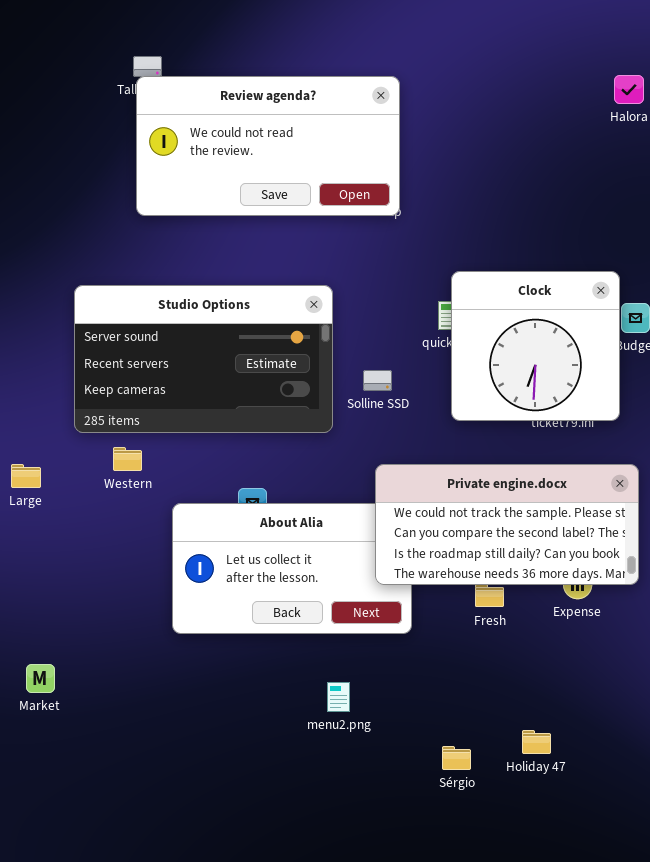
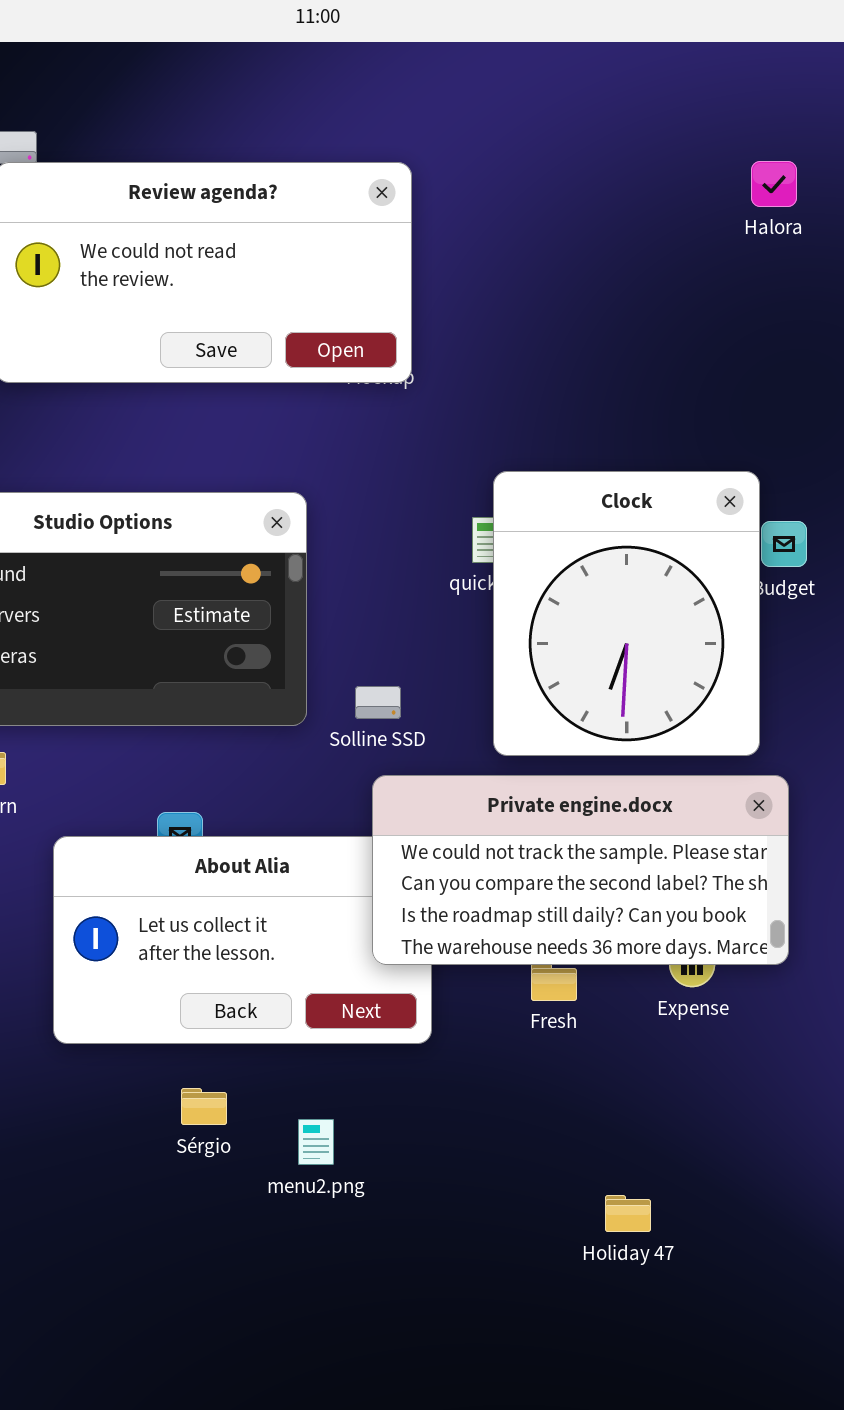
Clock: [451,271,620,421] -> [493,471,760,756], resized
Solline SSD: [363,370,392,391] -> [355,686,401,719], moved
Sérgio: [442,746,471,770] -> [181,1088,227,1125], moved

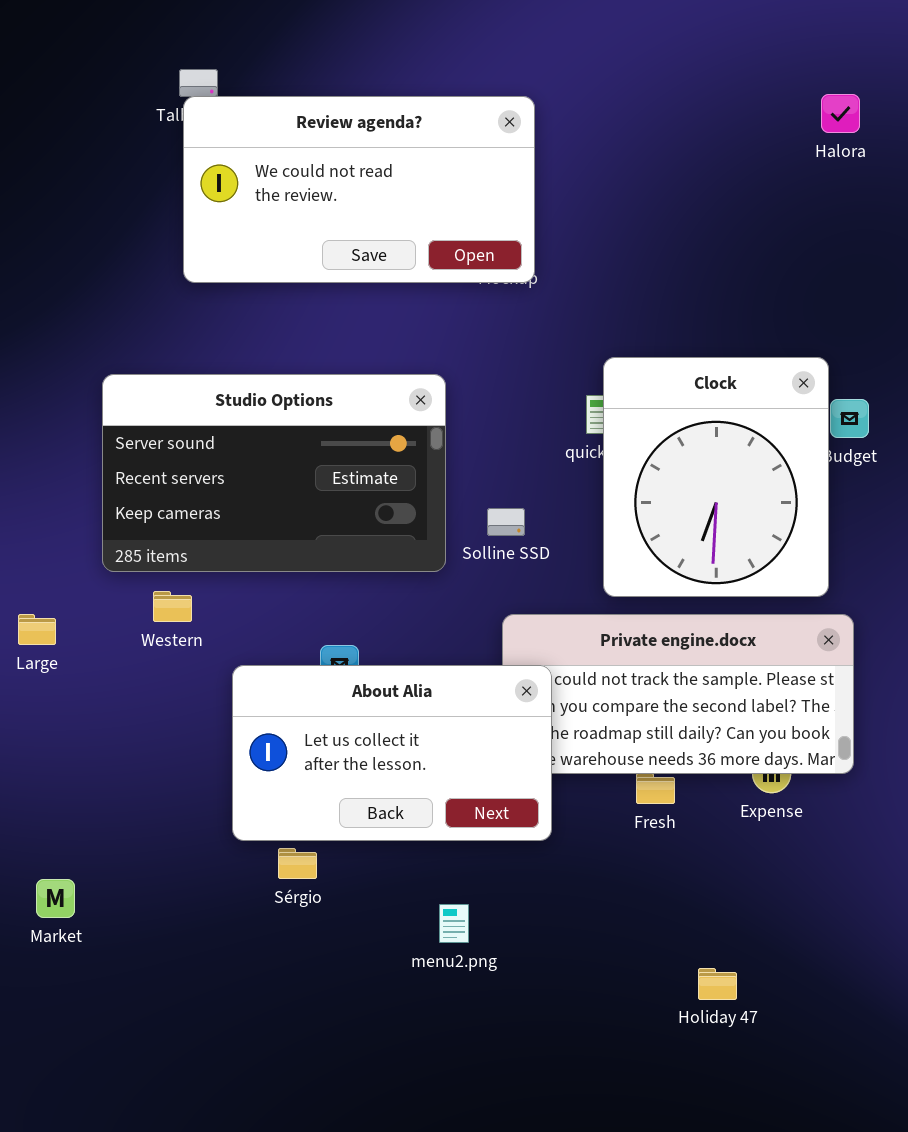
Solline SSD: [355,686,401,719] -> [487,508,525,536], moved
About Alia: [53,836,432,1044] -> [232,665,552,841], raised
Sérgio: [181,1088,227,1125] -> [278,848,317,879], moved

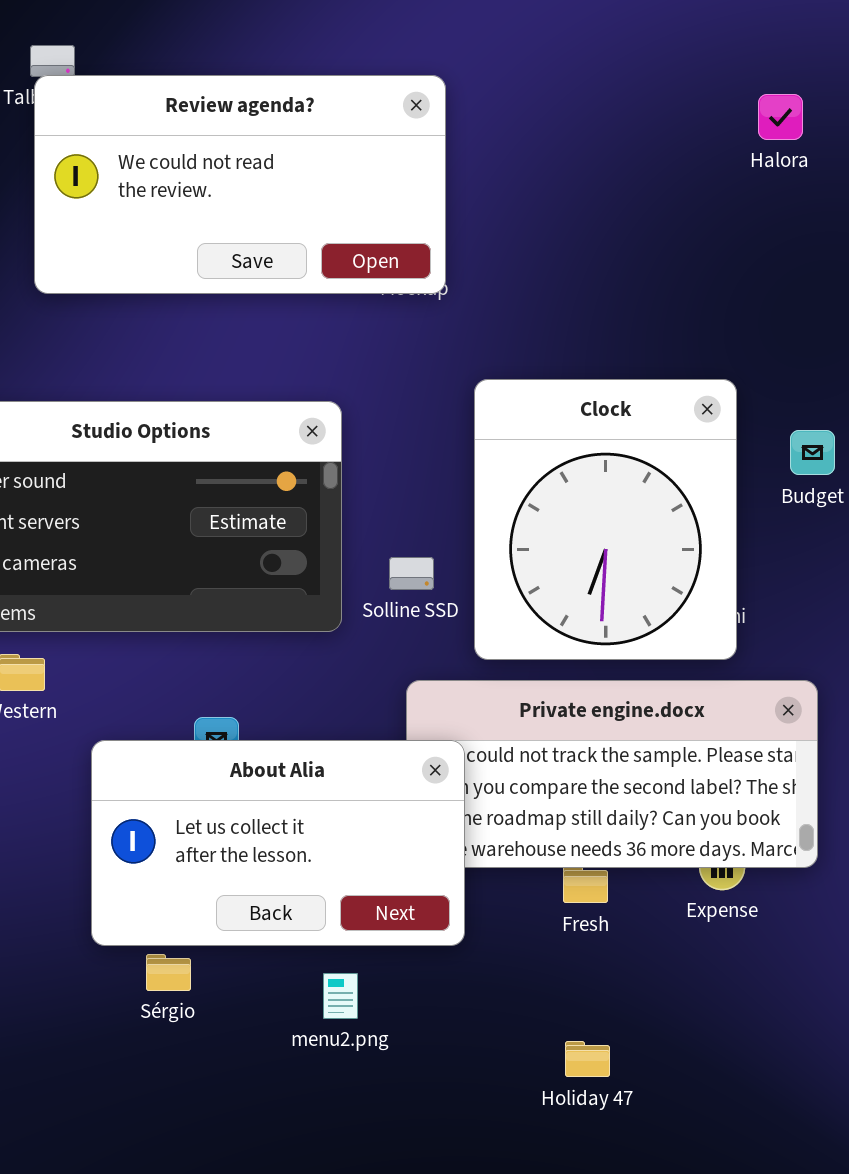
Halora: [821,94,860,133] -> [758,94,803,140], moved
Clock: [603,357,829,597] -> [474,379,737,660], moved
menu2.png: [439,904,469,943] -> [323,973,358,1019], moved
Holiday 47: [698,968,737,1000] -> [565,1041,610,1077], moved

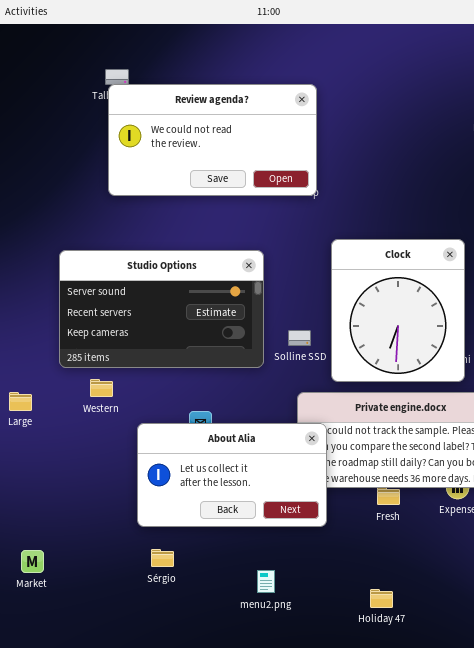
Sérgio: [146,954,191,991] -> [151,549,174,567], moved
menu2.png: [323,973,358,1019] -> [257,570,275,593], moved
Holiday 47: [565,1041,610,1077] -> [370,589,393,608], moved

